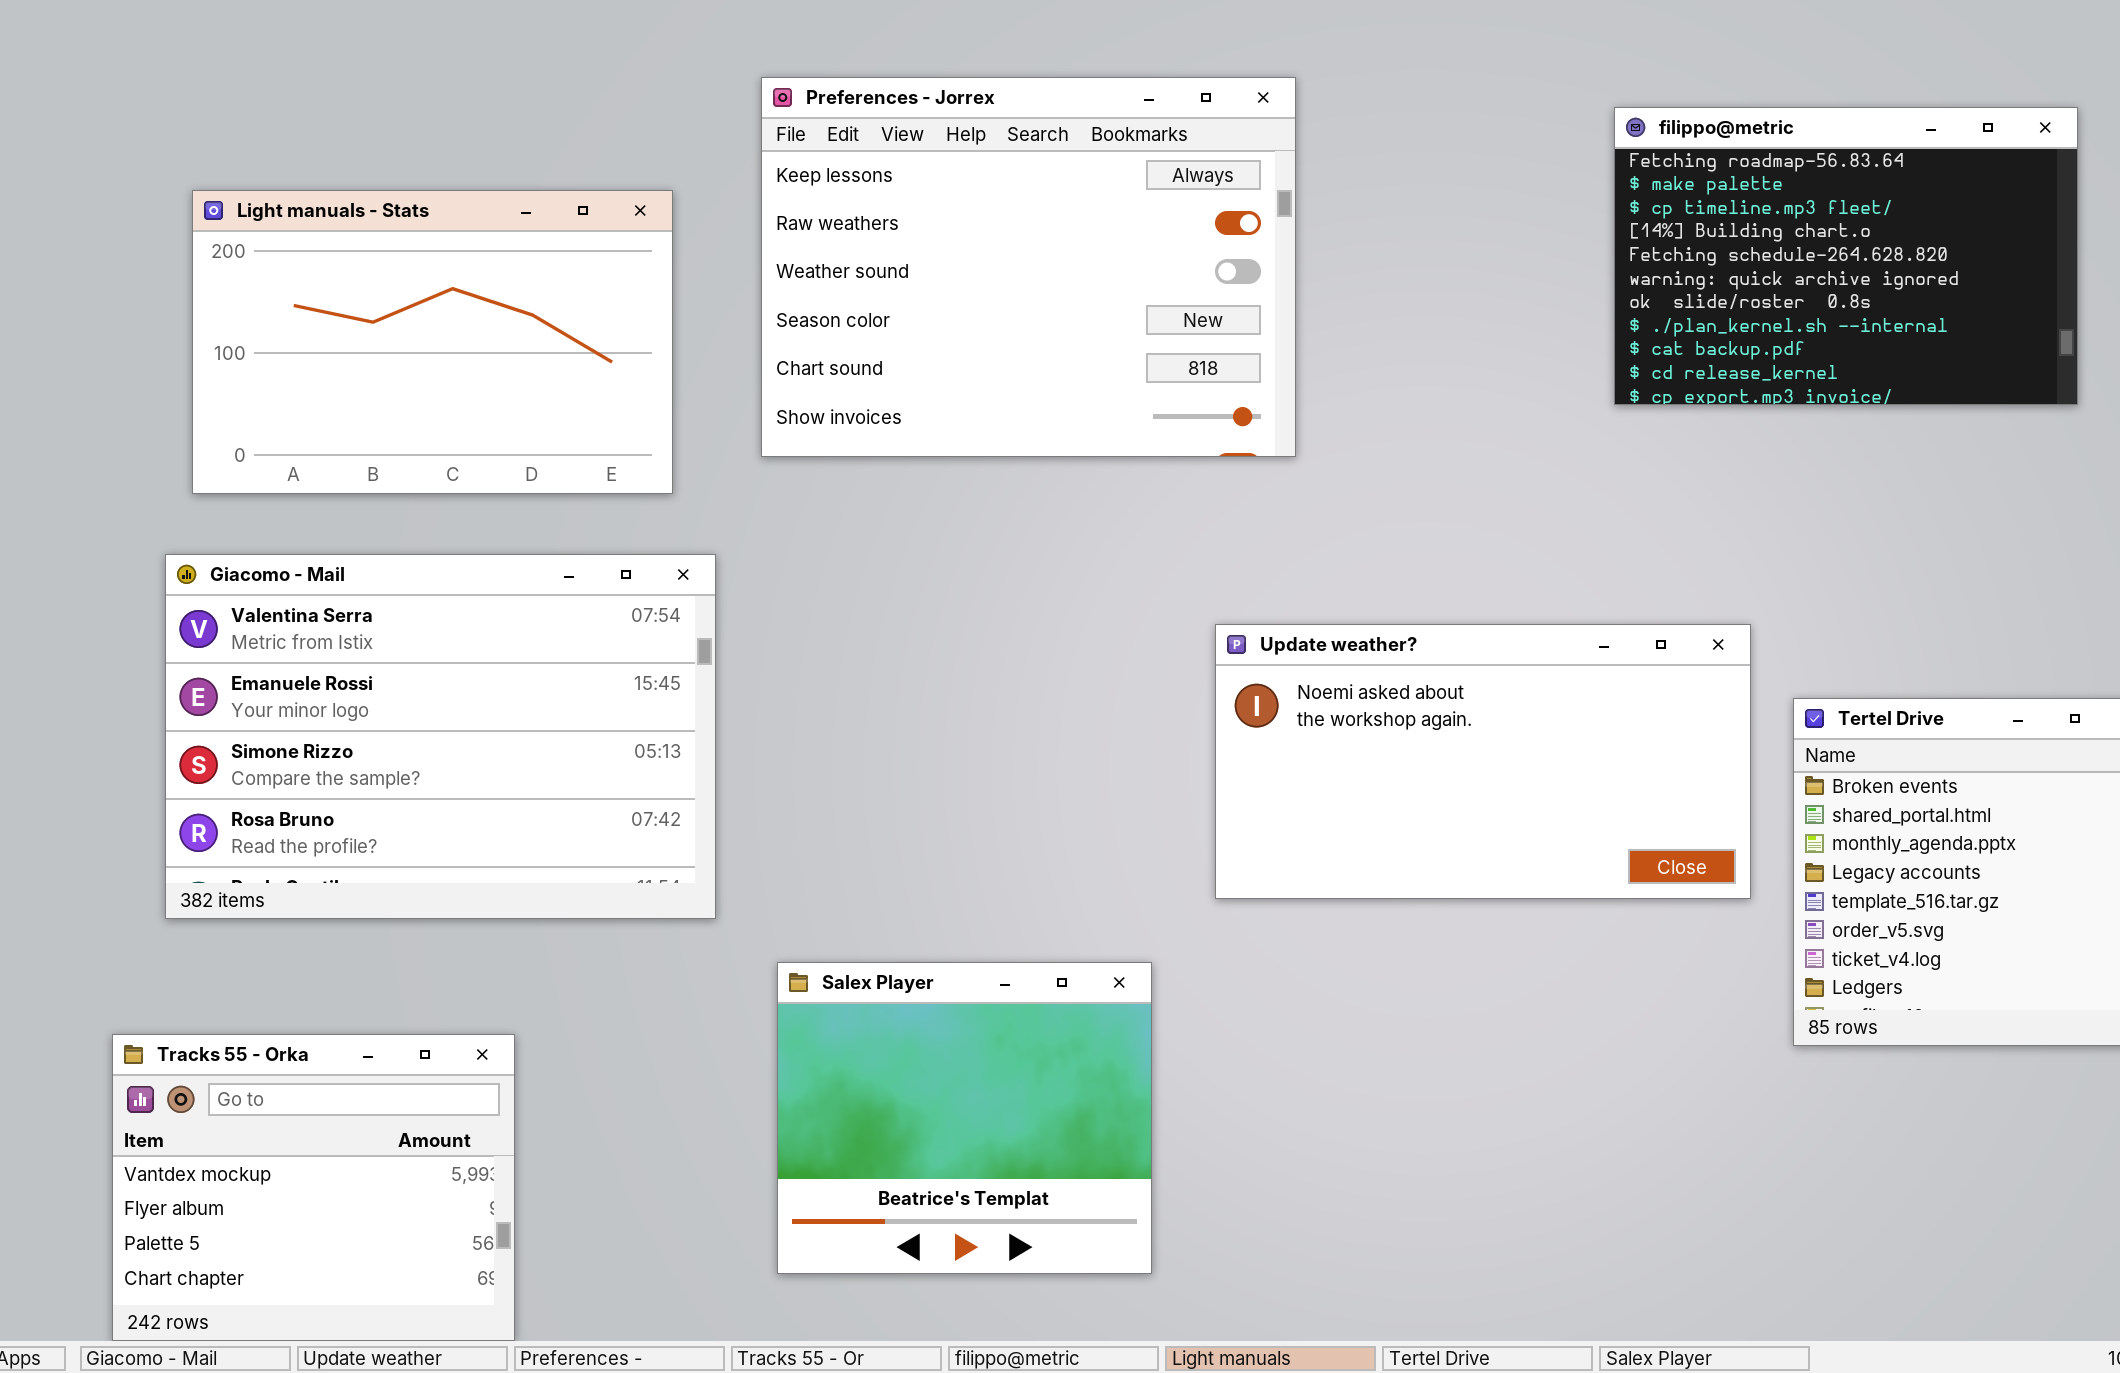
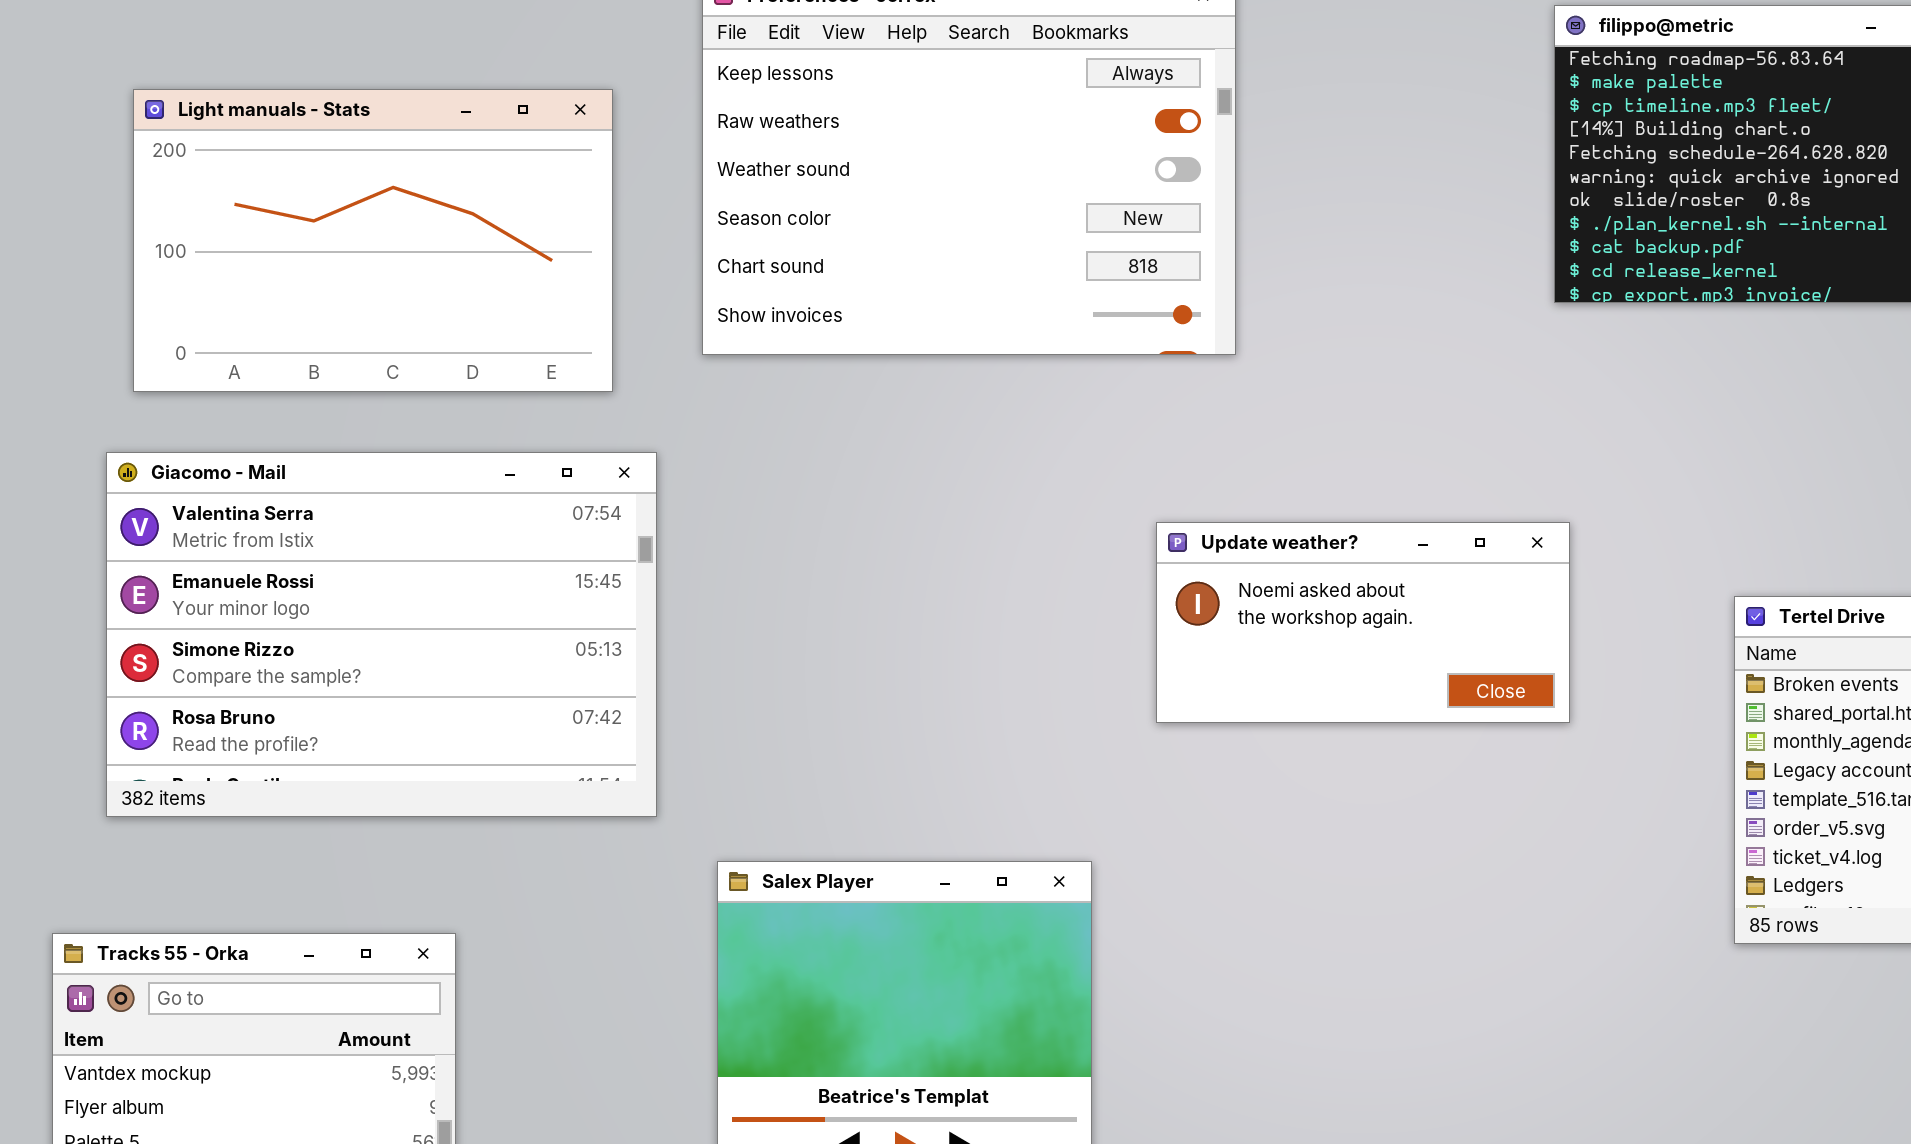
Update weather?: [1215,624,1751,899] -> [1156,522,1570,723], resized

